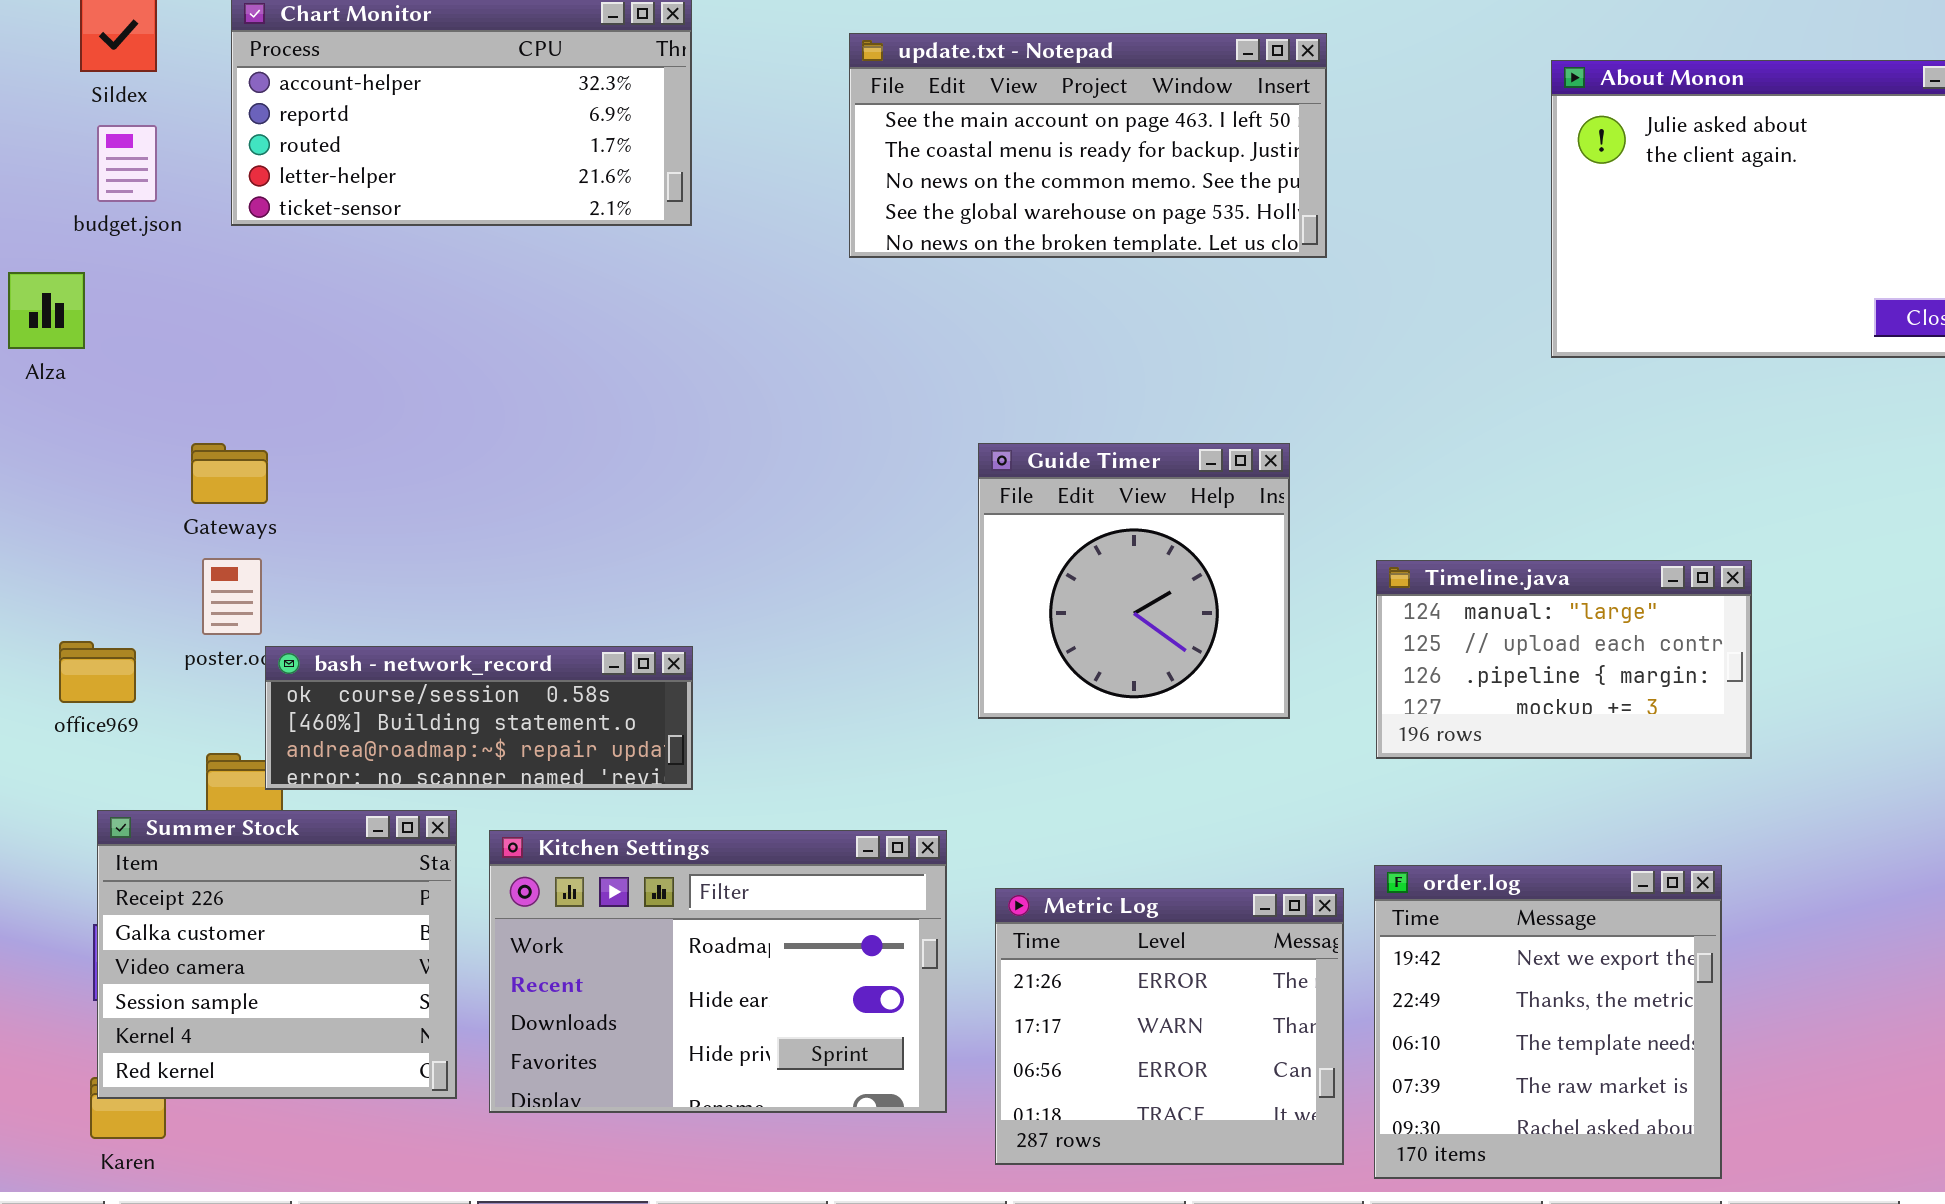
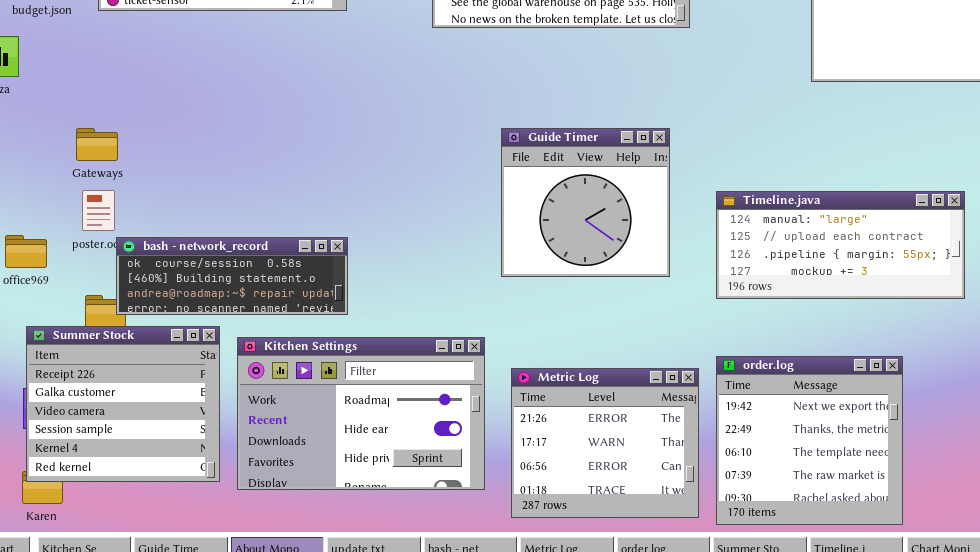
Timeline.java: [1376,560,1752,759] -> [716,191,965,299], resized

